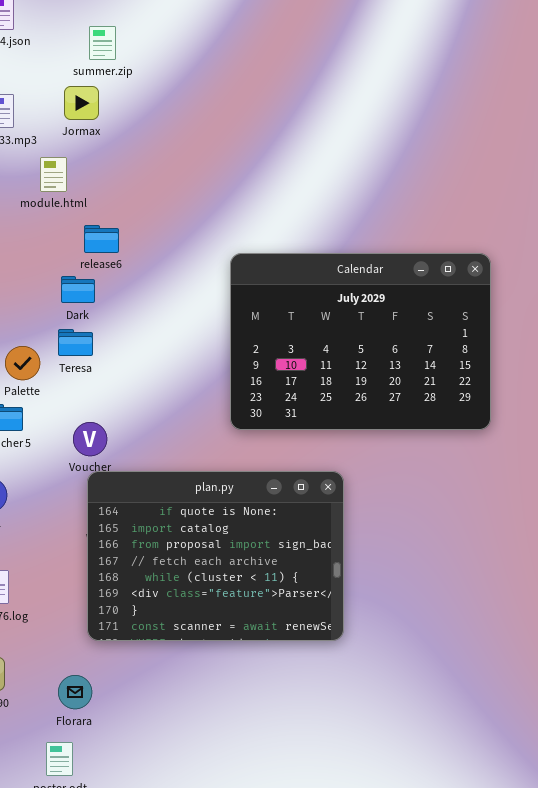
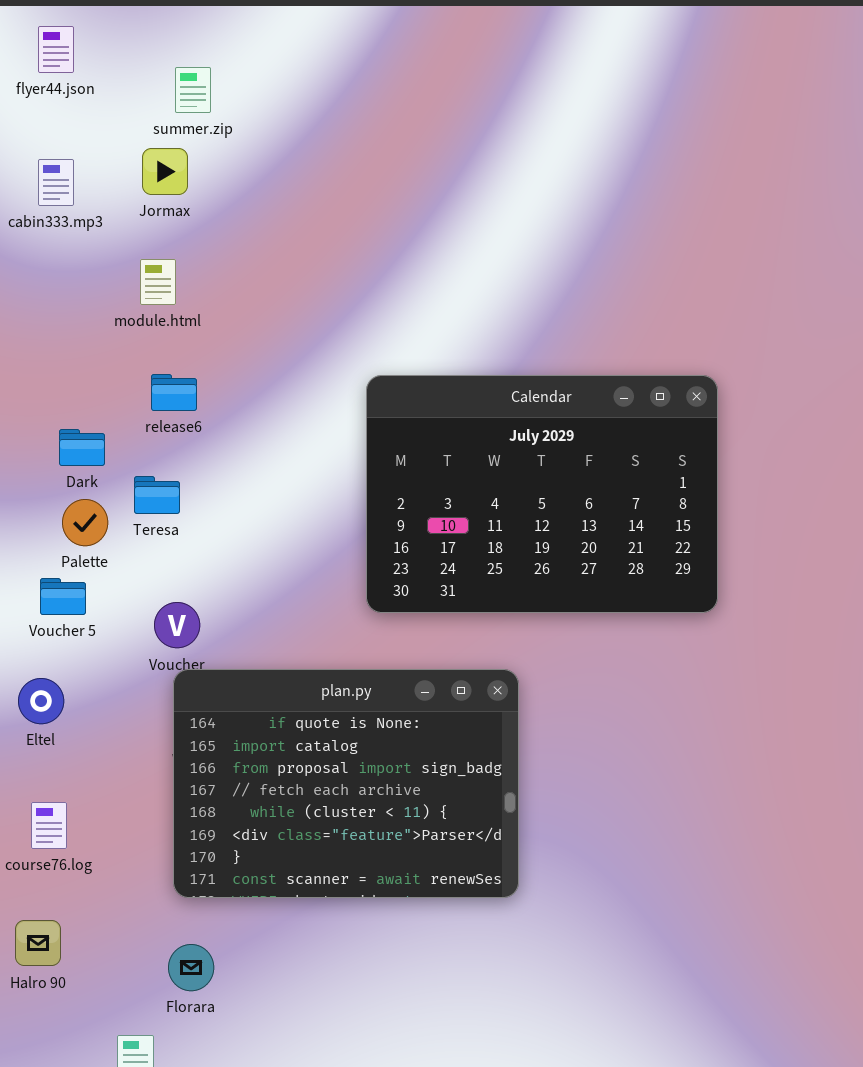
module.html: [40,157,67,192] -> [140,259,176,305], moved
release6: [84,225,119,253] -> [151,374,197,411], moved
Dark: [61,276,95,303] -> [59,429,105,466], moved
Florara: [58,675,92,709] -> [168,944,214,991], moved

